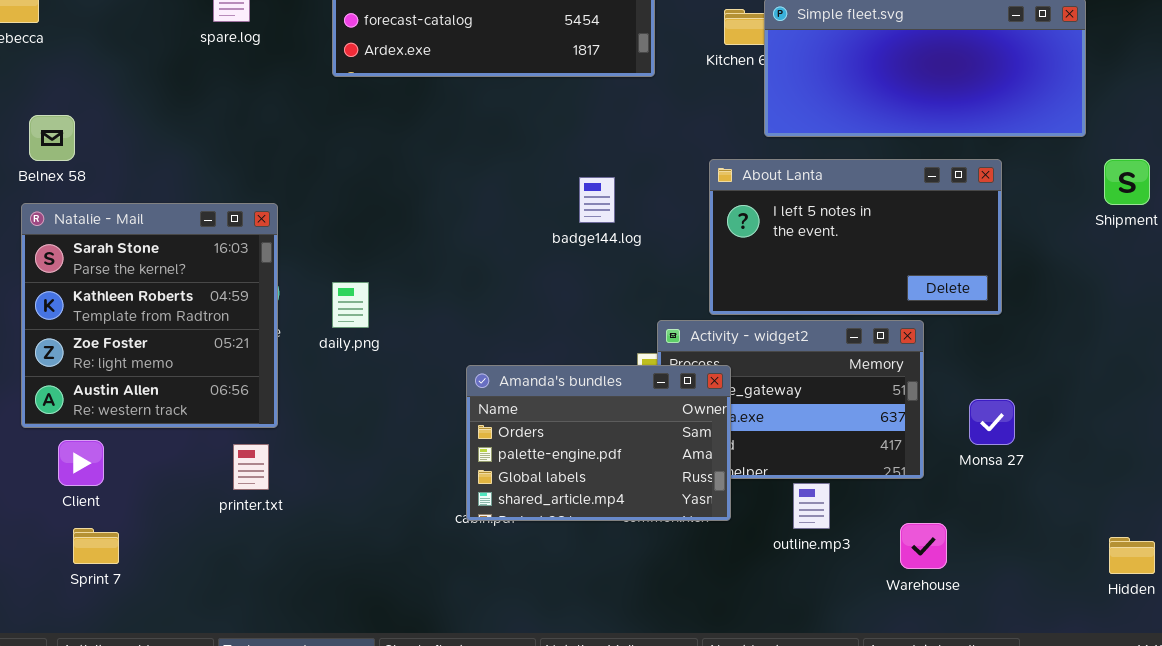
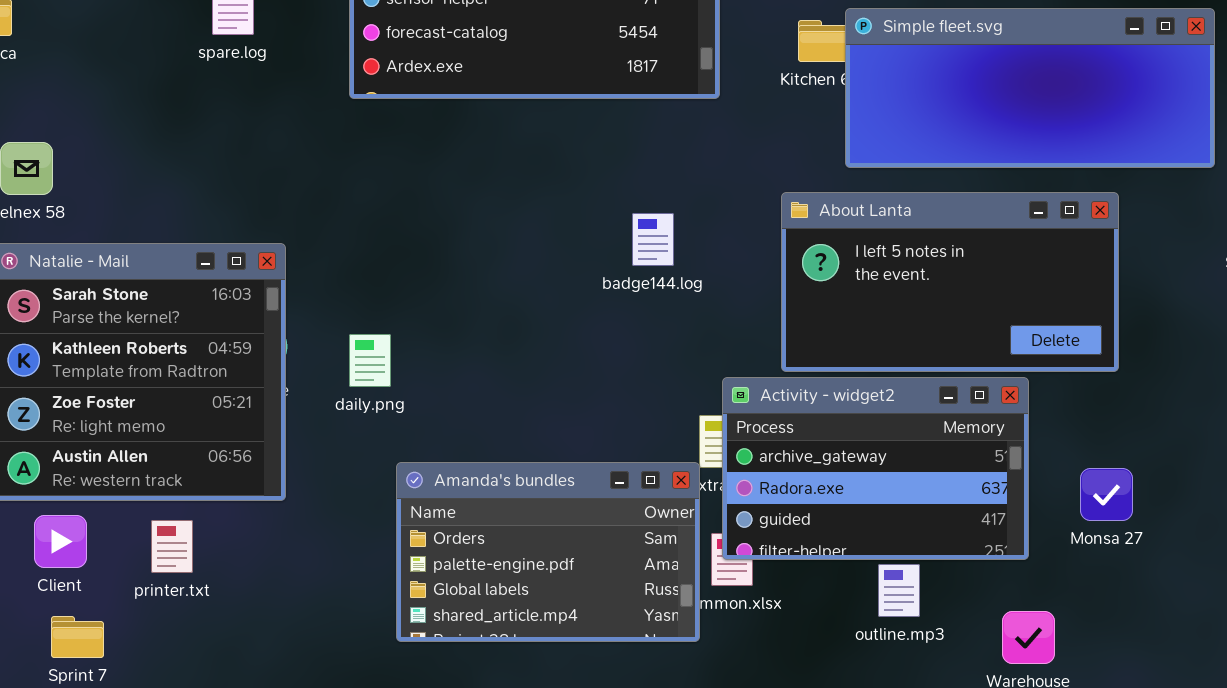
Amanda's bundles: [466,365,731,521] -> [396,462,700,642], moved
printer.txt: [233,444,269,490] -> [151,520,193,573], moved

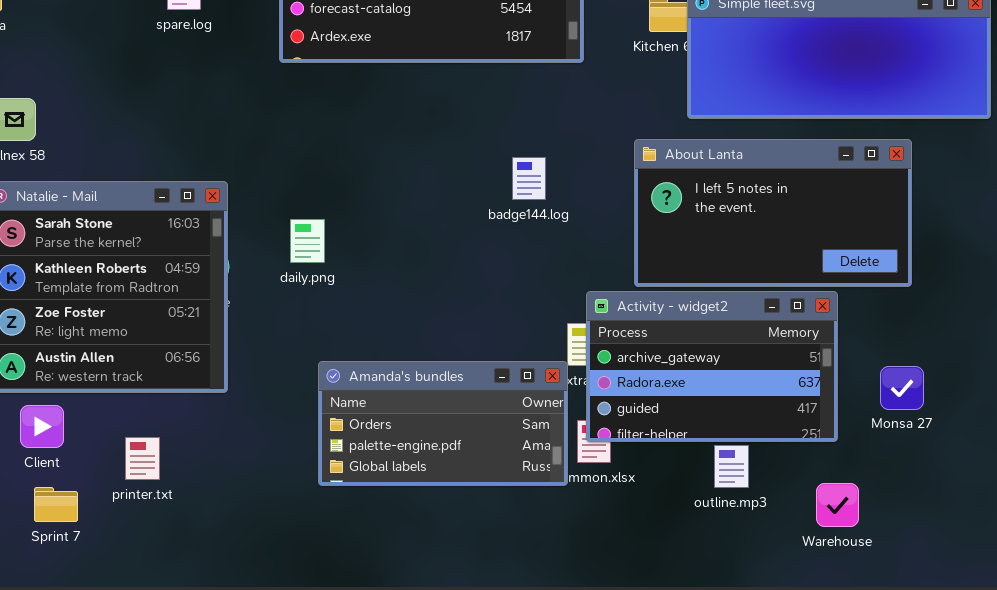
daily.png: [349,334,391,387] -> [290,219,325,263], moved
Amanda's bundles: [396,462,700,642] -> [318,361,568,486], resized
printer.txt: [151,520,193,573] -> [125,437,160,480], moved

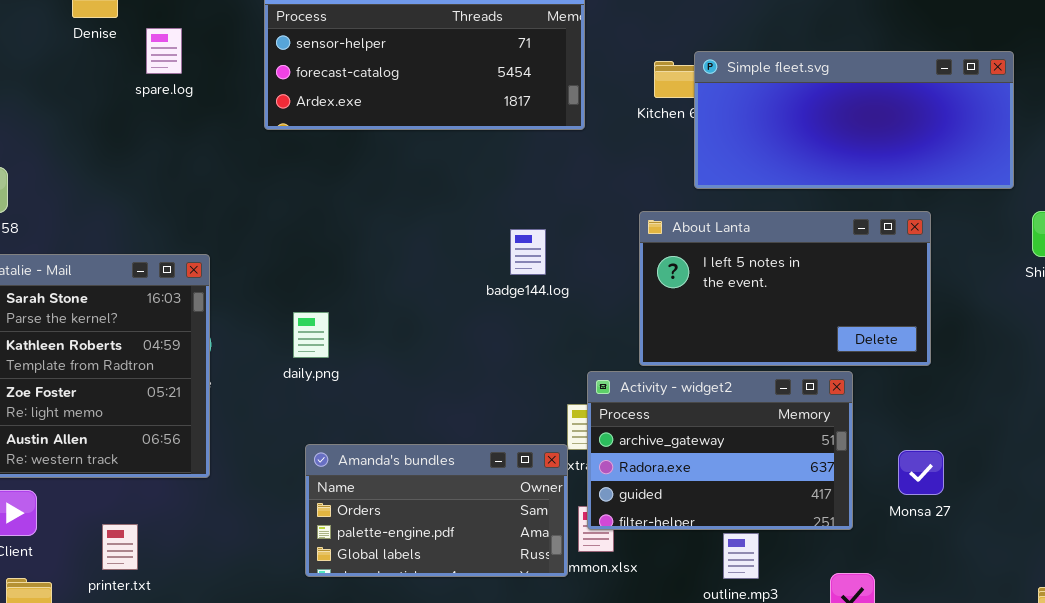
daily.png: [290,219,325,263] -> [293,312,329,358], moved

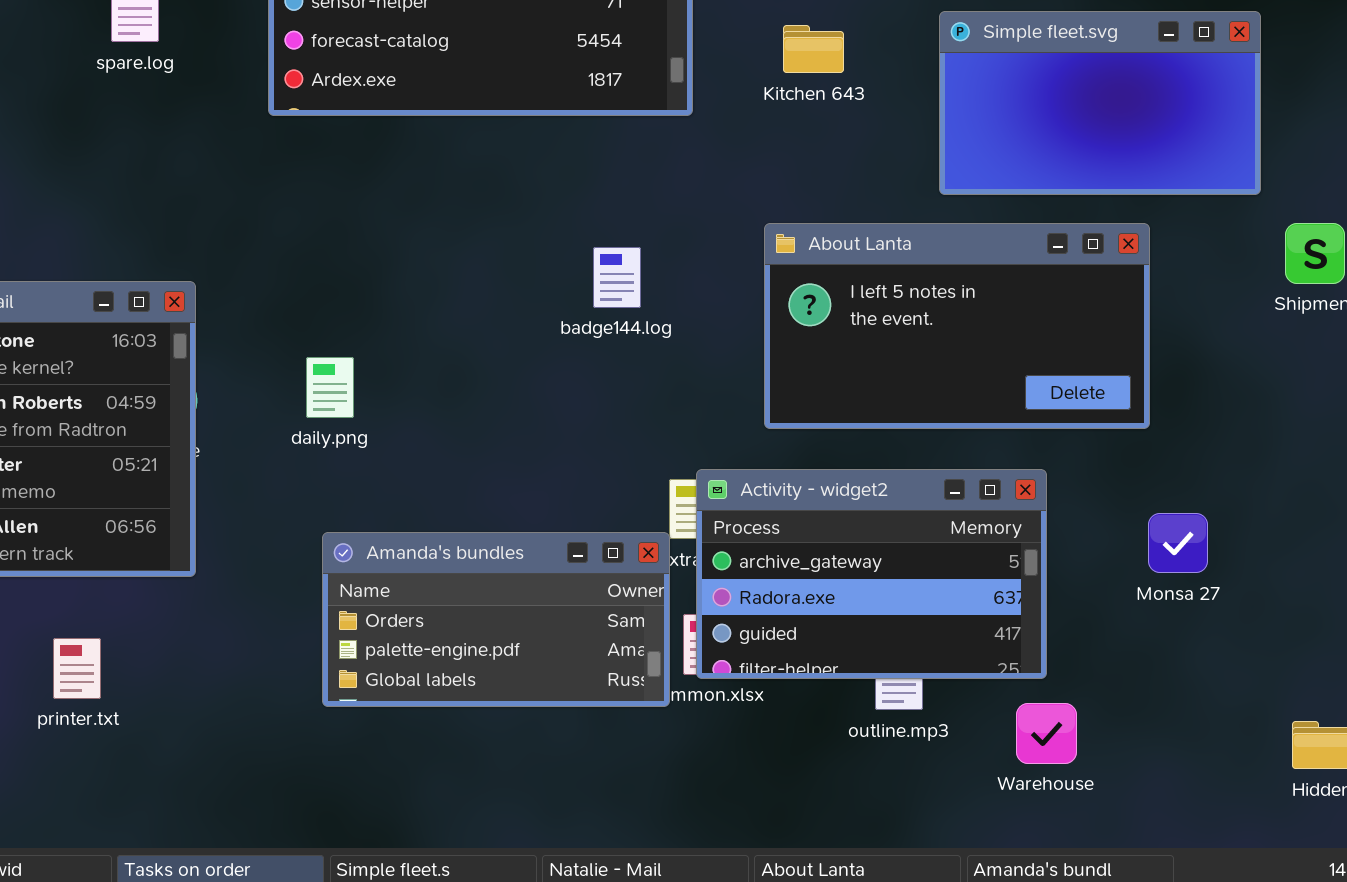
Simple fleet.svg: [694,51,1014,189] -> [939,11,1261,195], resized
Activity - widget2: [587,371,853,530] -> [696,469,1047,679], moved
Monsa 27: [898,450,944,495] -> [1148,513,1208,573], moved

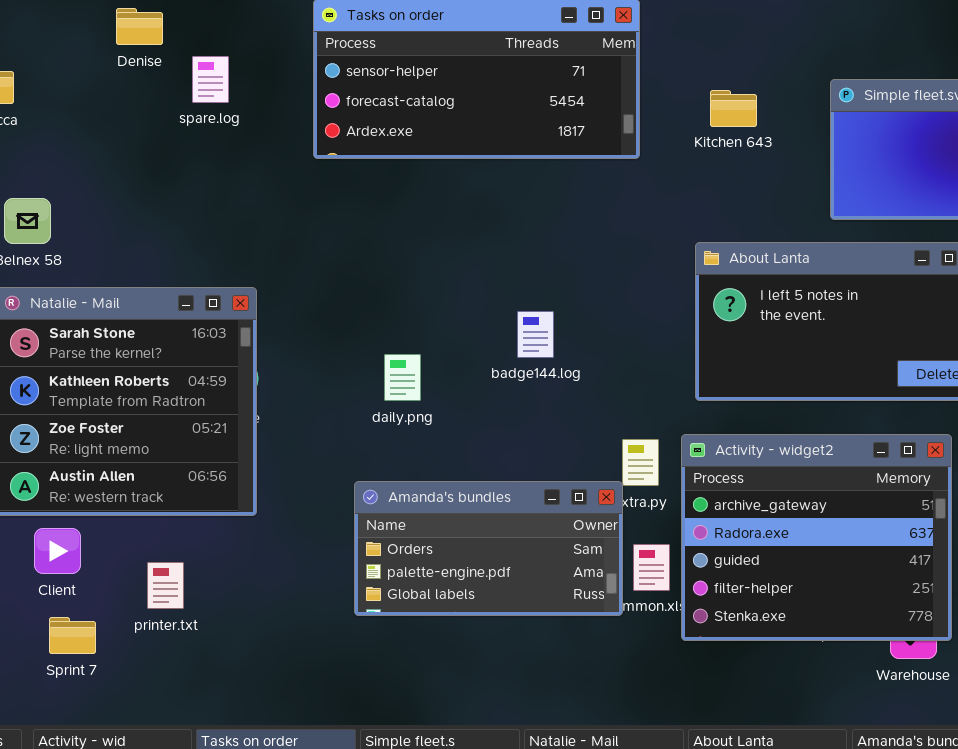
badge144.log: [593,247,641,308] -> [517,311,554,358], moved
daily.png: [306,357,354,418] -> [384,354,421,401], moved
Activity - widget2: [696,469,1047,679] -> [681,434,952,641], moved, resized

